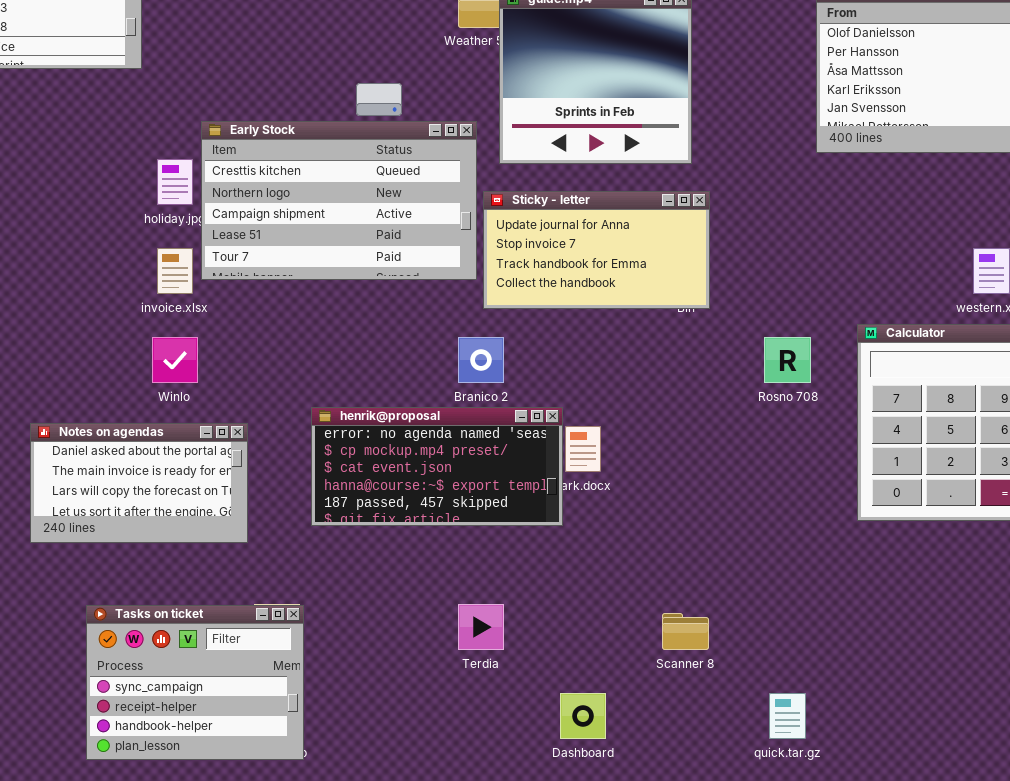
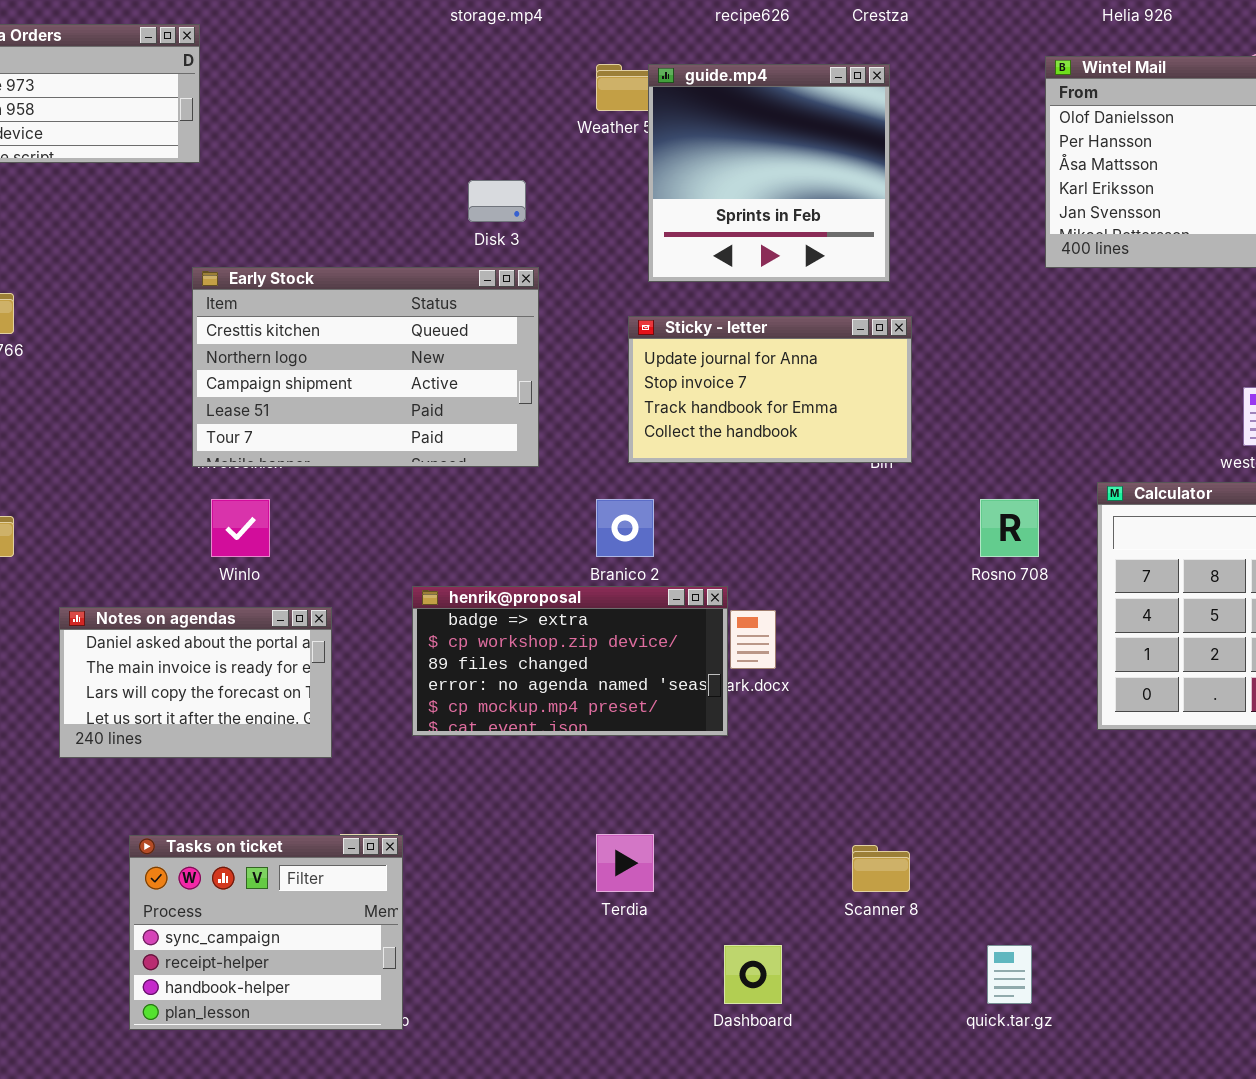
Early Stock: [201,121,477,280] -> [192,267,539,467], moved
henrik@proposal: [311,407,563,526] -> [412,586,728,736], scrolled up 3 rows

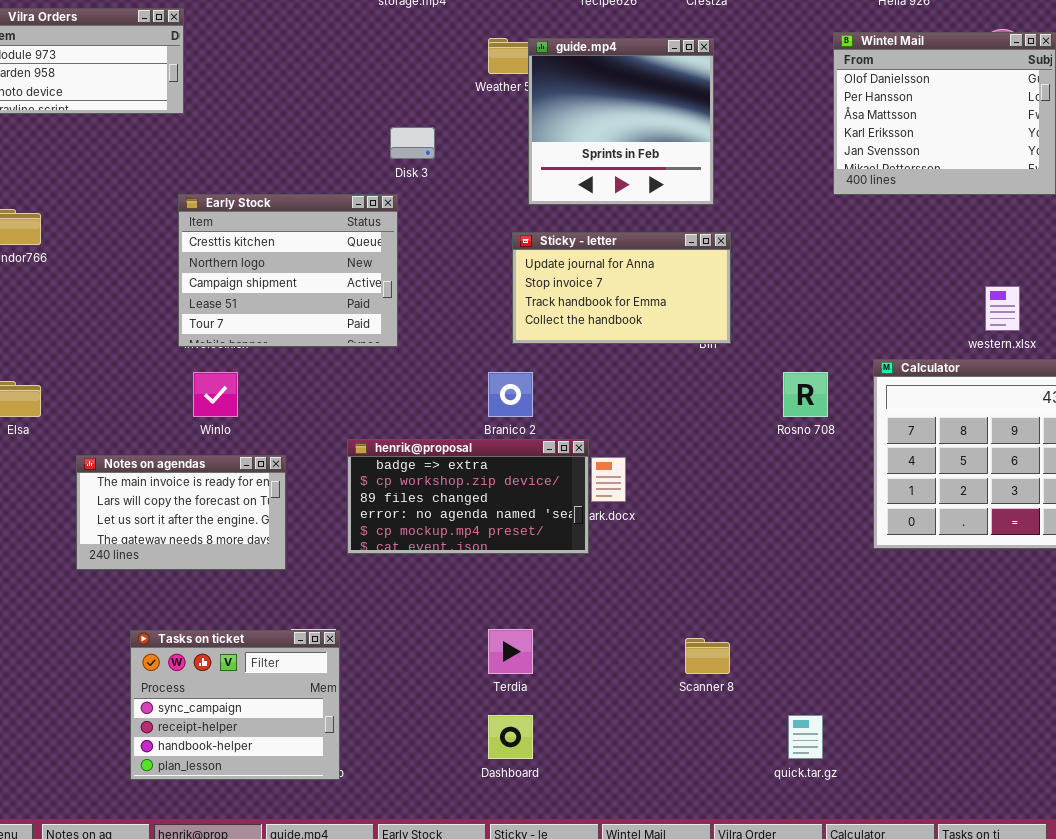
Early Stock: [192,267,539,467] -> [178,194,398,347], resized
Notes on agendas: [59,607,332,758] -> [76,455,286,570], scrolled down 1 row
Dashboard: [724,945,782,1004] -> [488,715,533,759], moved

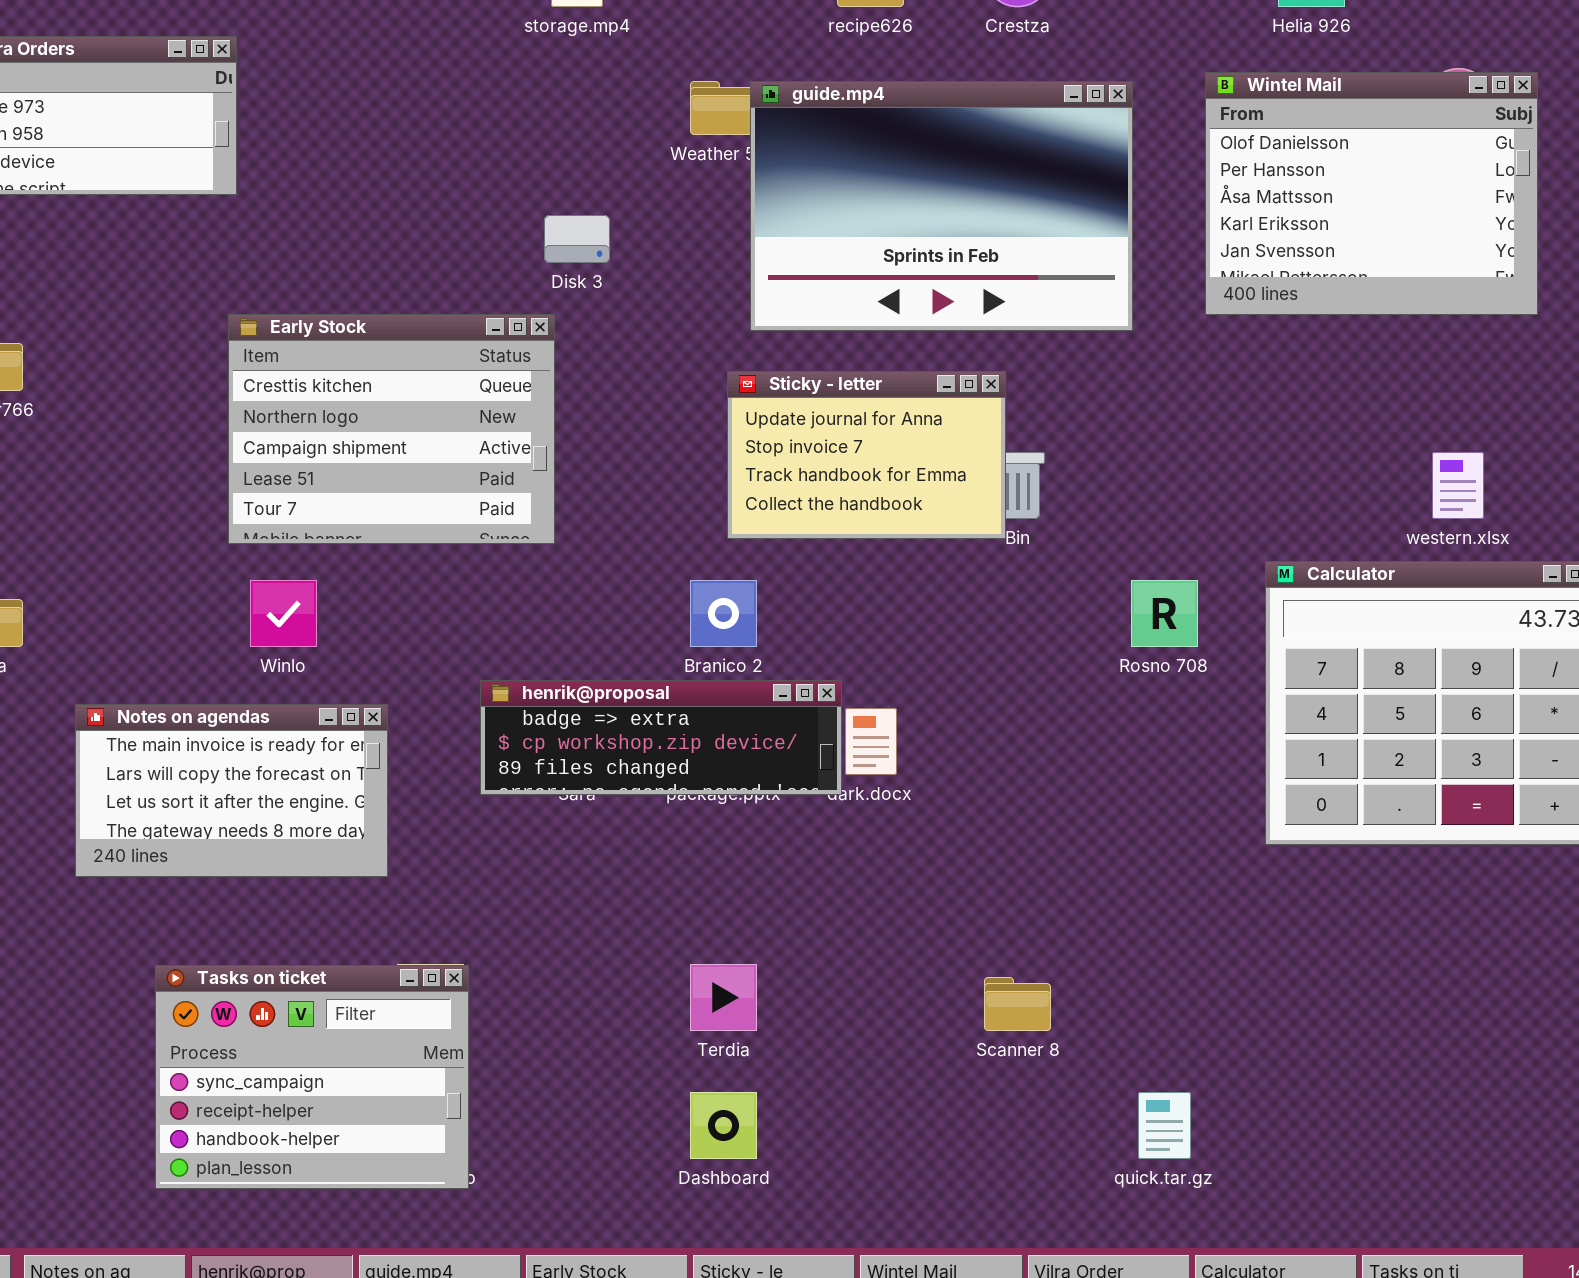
guide.mp4: [528,38,714,205] -> [750,81,1133,331], resized
Sticky - letter: [512,232,731,344] -> [727,371,1006,539], resized
henrik@proposal: [347,439,589,554] -> [480,680,842,795], resized

